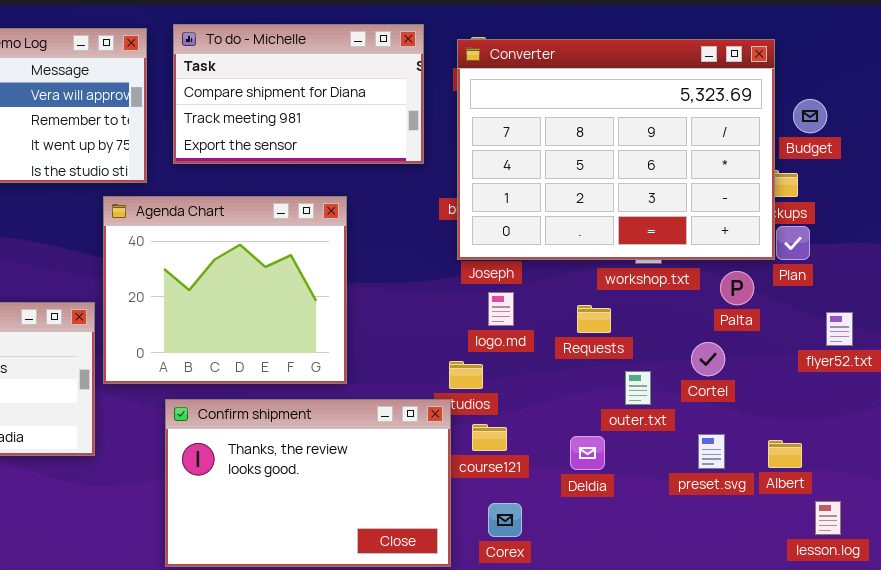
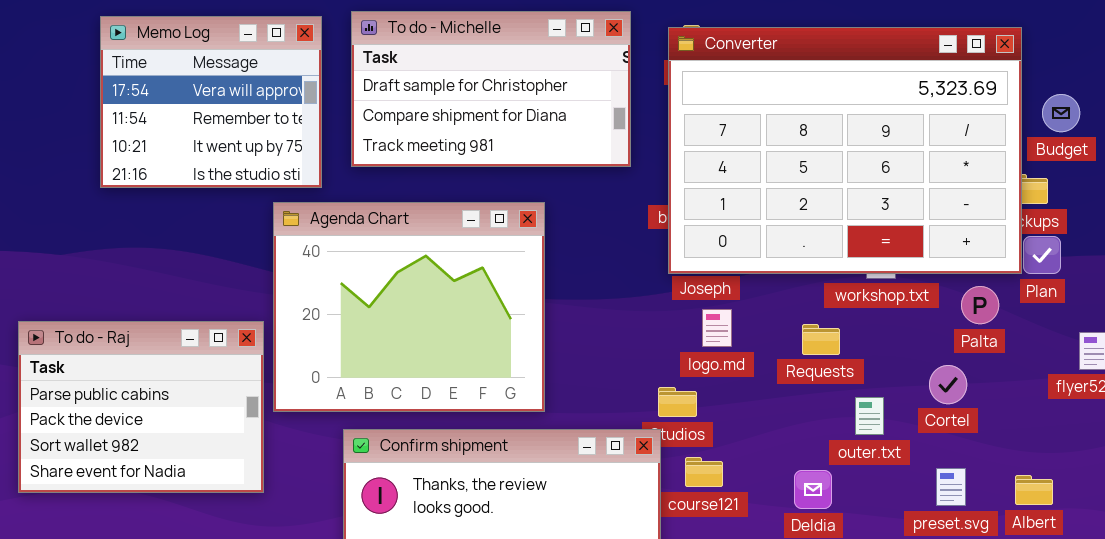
To do - Michelle: [173,24,424,164] -> [351,11,631,167], scrolled up 1 row

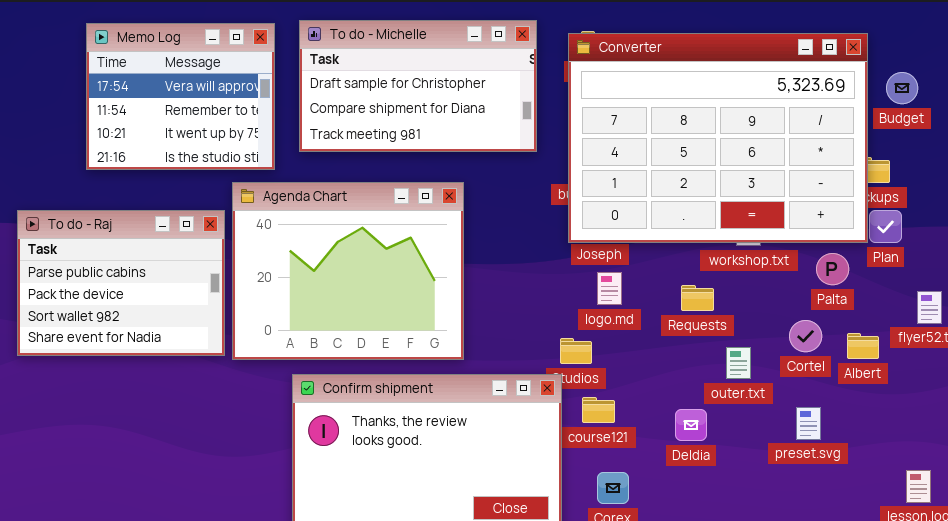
Budget: [1042,94,1080,132] -> [886,72,918,104], moved
To do - Raj: [18,321,264,493] -> [17,210,225,356], moved
Albert: [1015,475,1053,505] -> [847,333,879,359], moved

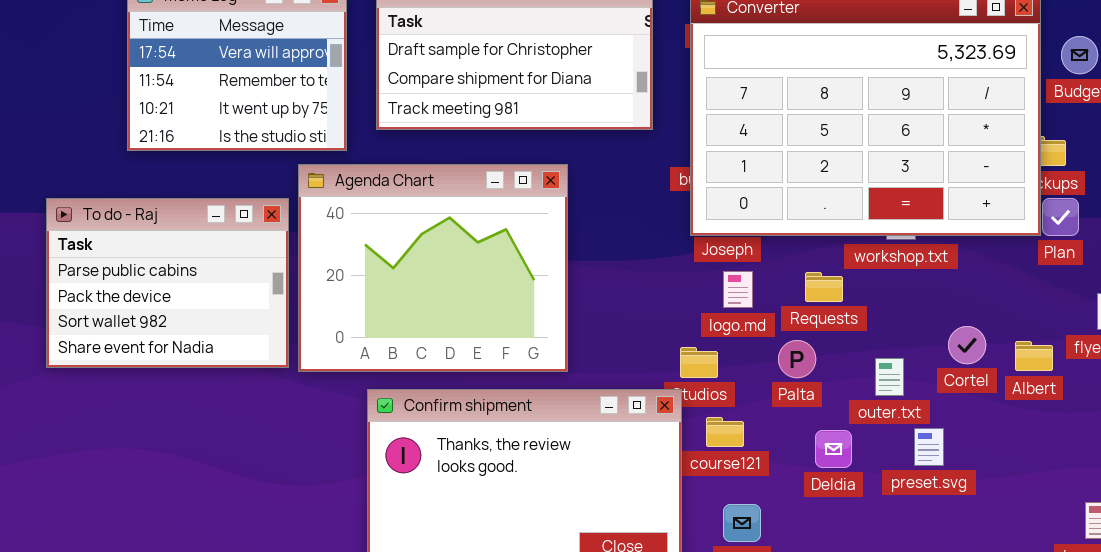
Palta: [816,253,849,285] -> [778,340,816,378], moved
Requests: [681,285,714,311] -> [805,272,843,302], moved
preset.svg: [796,407,821,440] -> [914,428,944,466], moved

